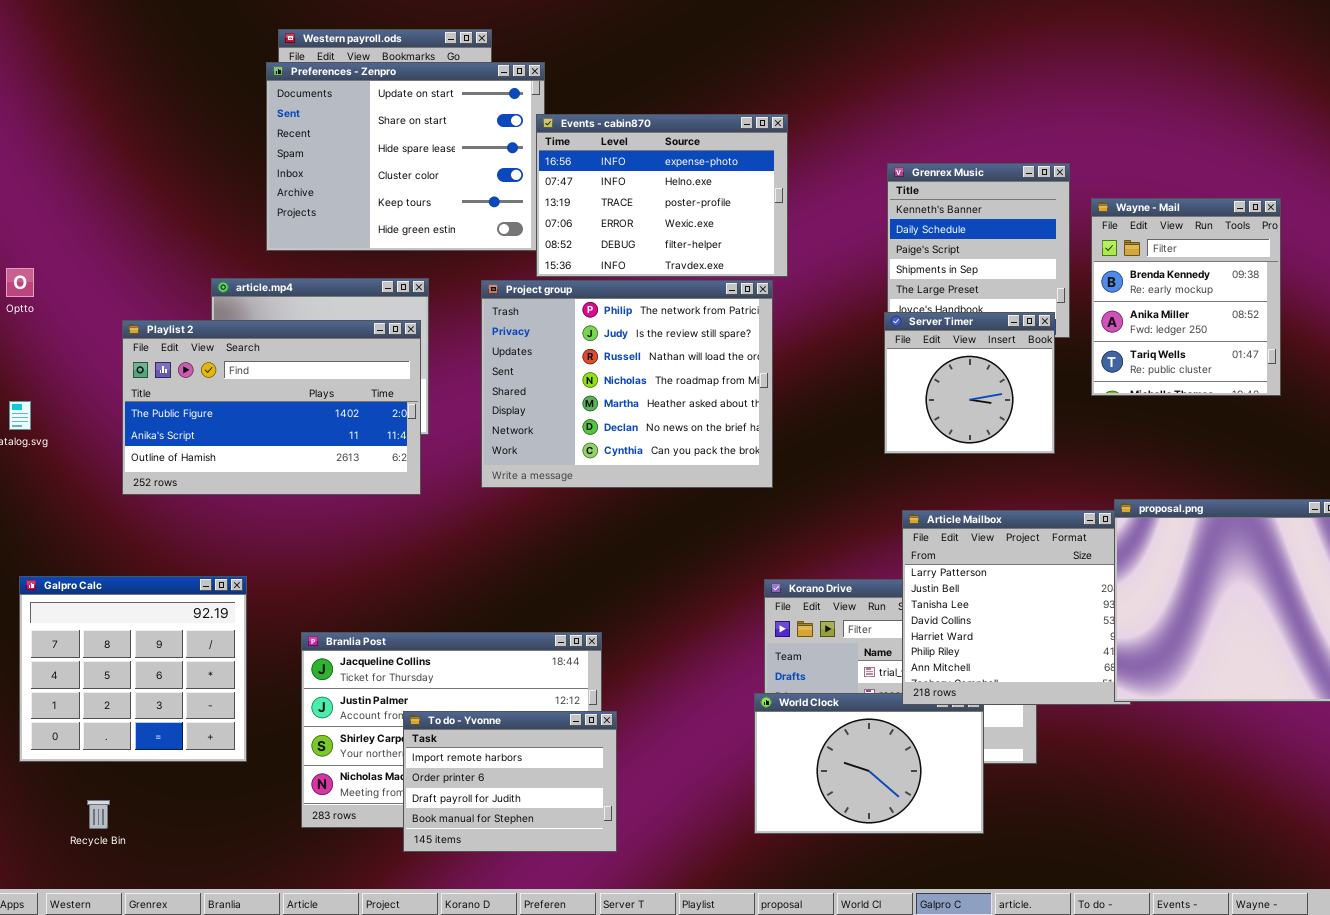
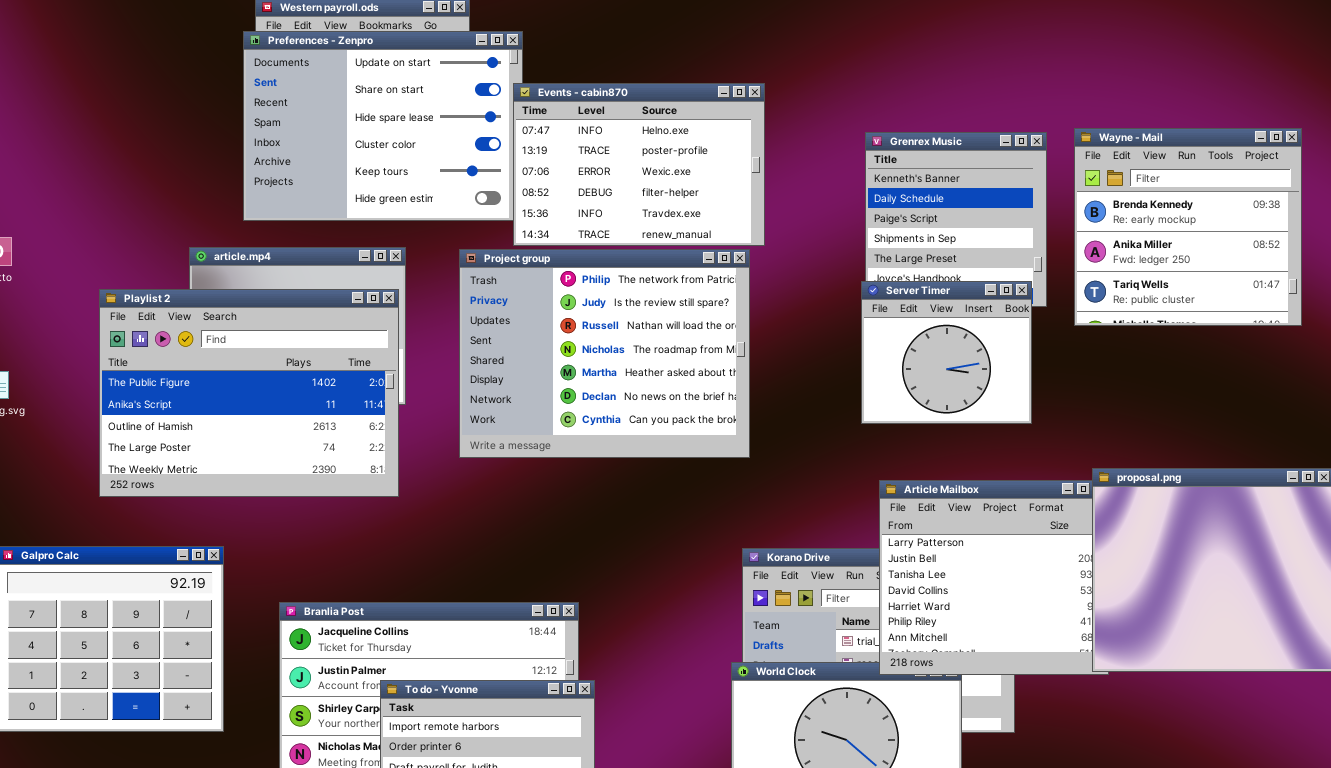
Events - cabin870: [536,114,788,277] -> [513,83,765,246], scrolled down 1 row
Wayne - Mail: [1091,198,1281,396] -> [1074,128,1302,326], moved, resized
Playlist 2: [122,320,421,495] -> [99,289,399,497], resized

